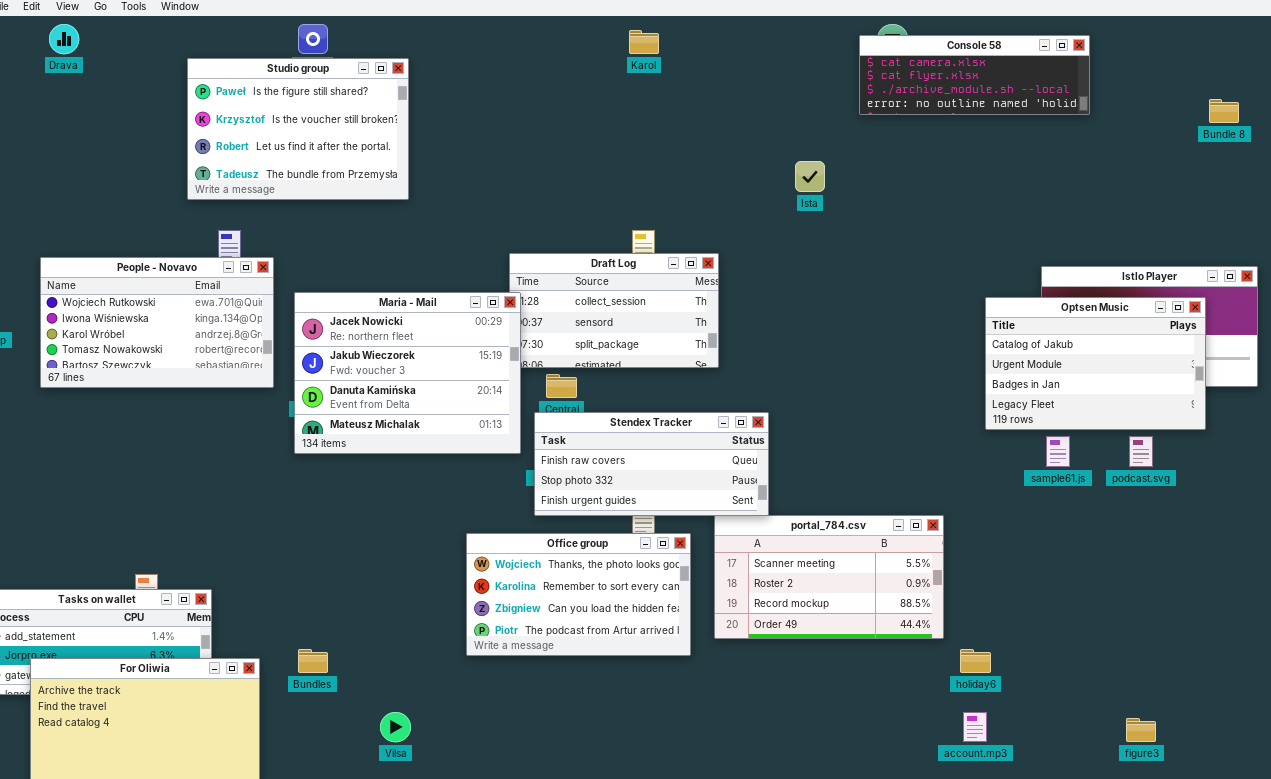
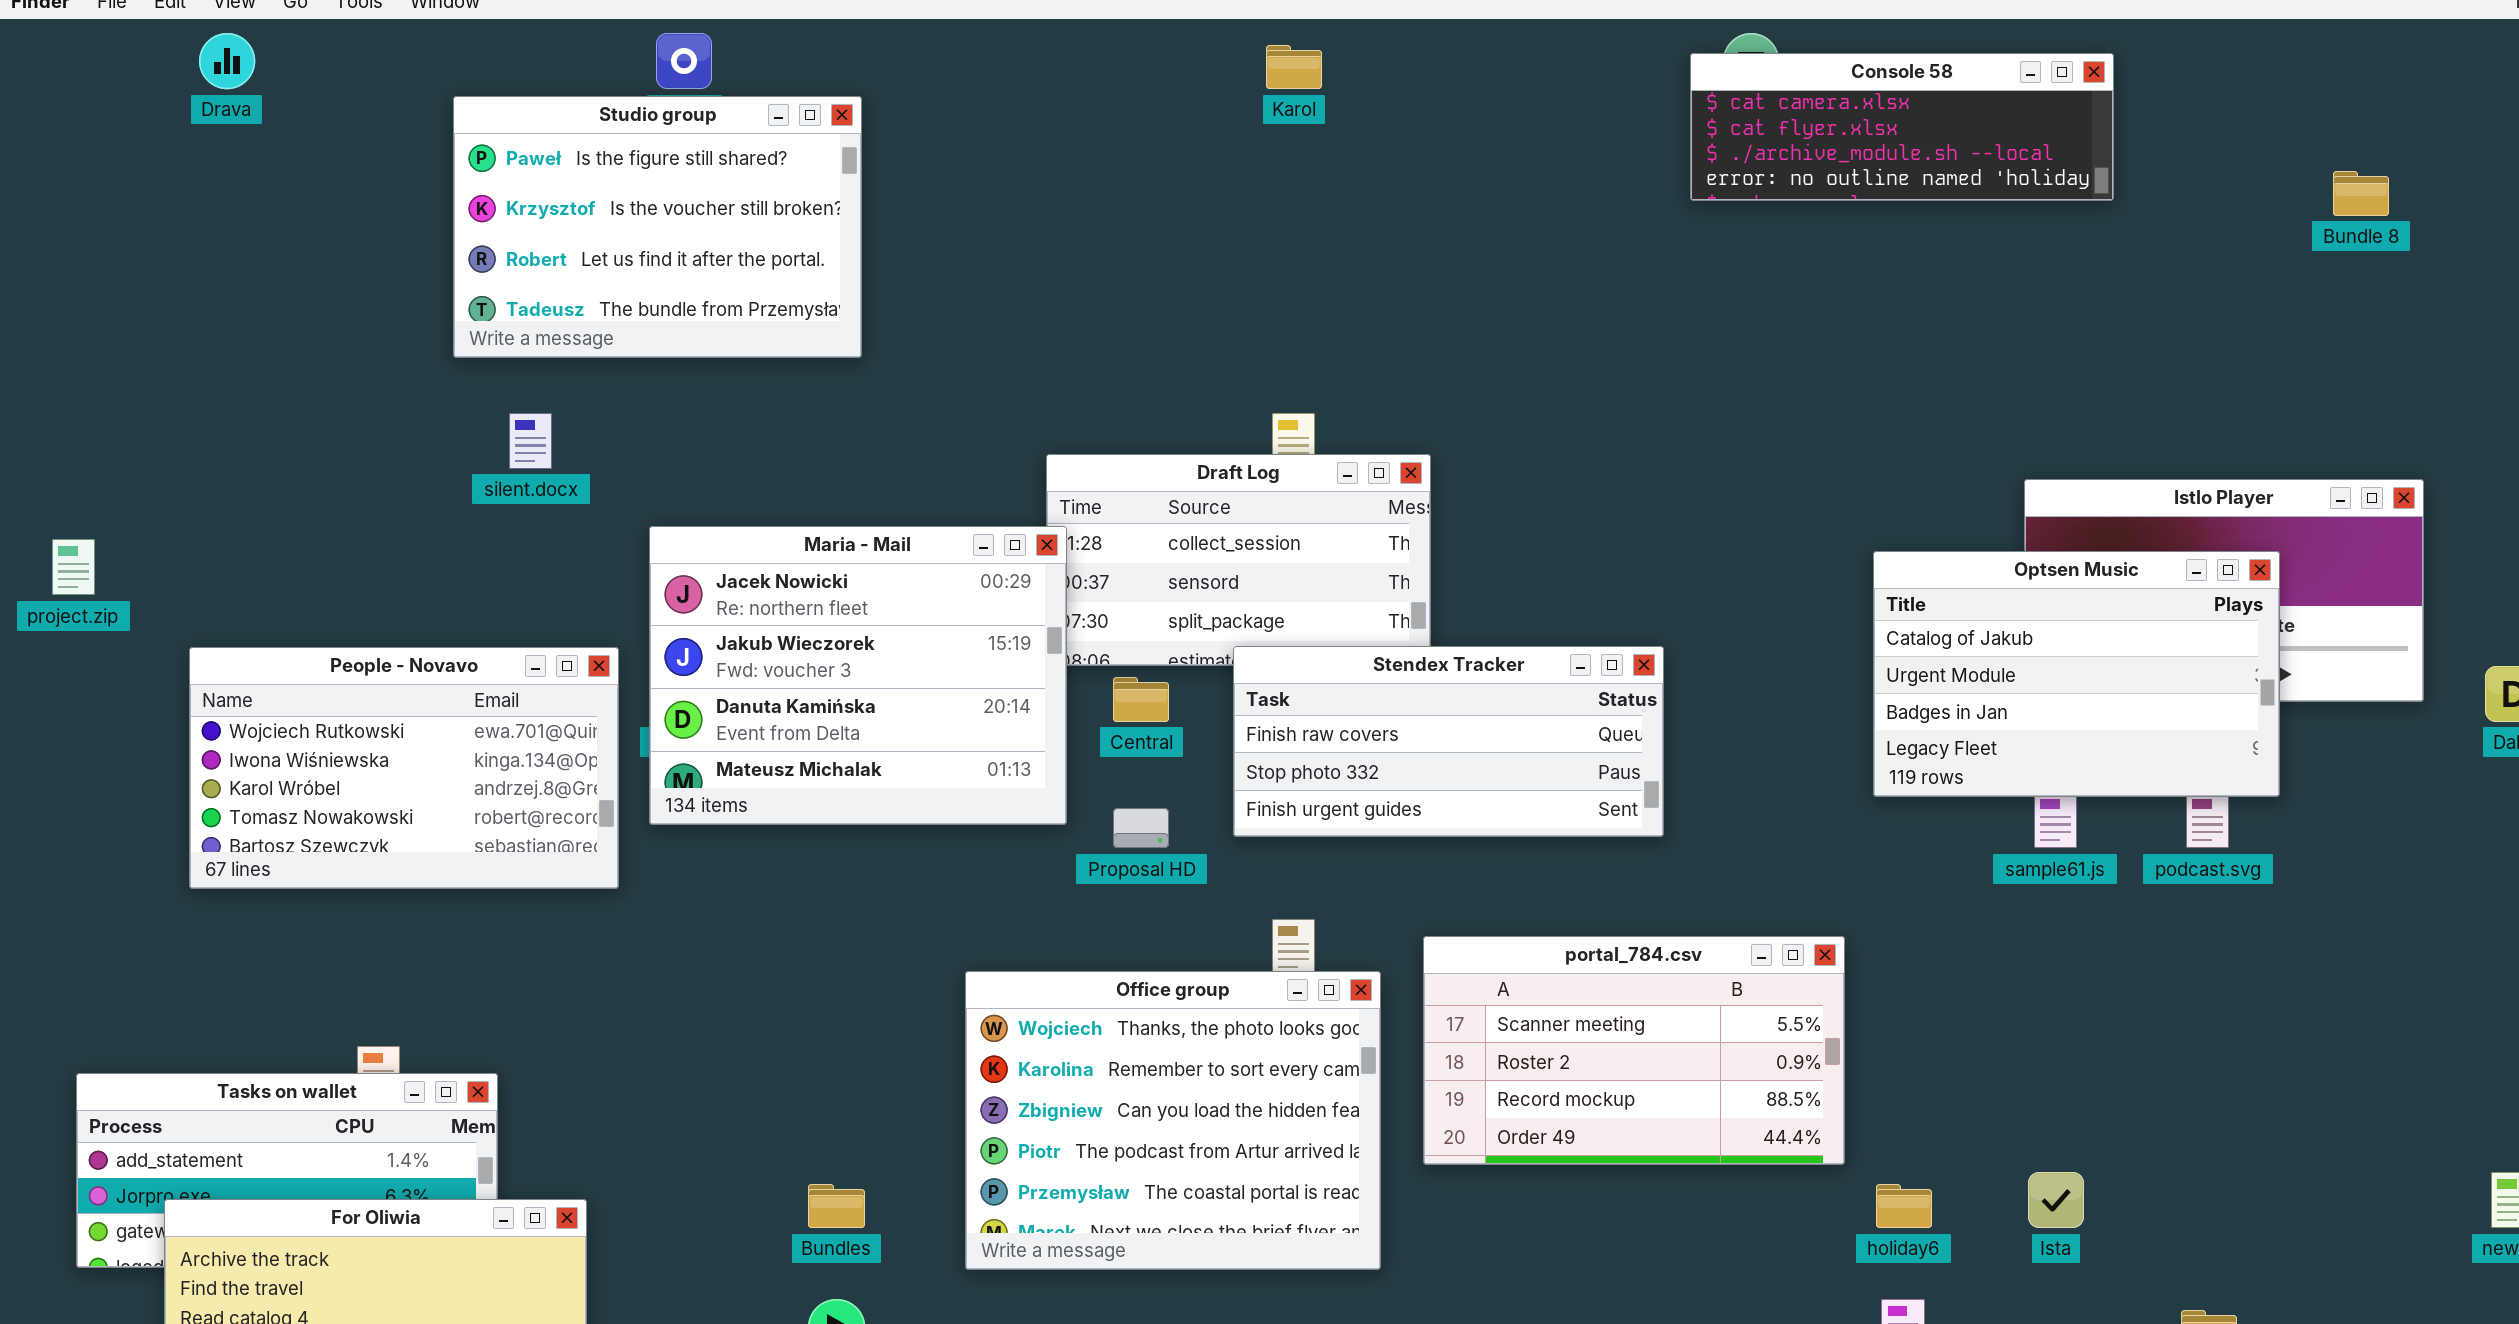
Ista: [795,161,825,192] -> [2028,1172,2084,1228], moved
People - Novavo: [40,257,274,388] -> [189,647,619,889], moved
Optsen Music: [985,297,1206,430] -> [1873,551,2280,797], moved
Stendex Tracker: [534,412,769,516] -> [1233,646,1664,837], moved
Office group: [466,533,691,656] -> [965,971,1381,1270], resized
Bundles: [298,649,328,673] -> [808,1184,865,1228], moved

